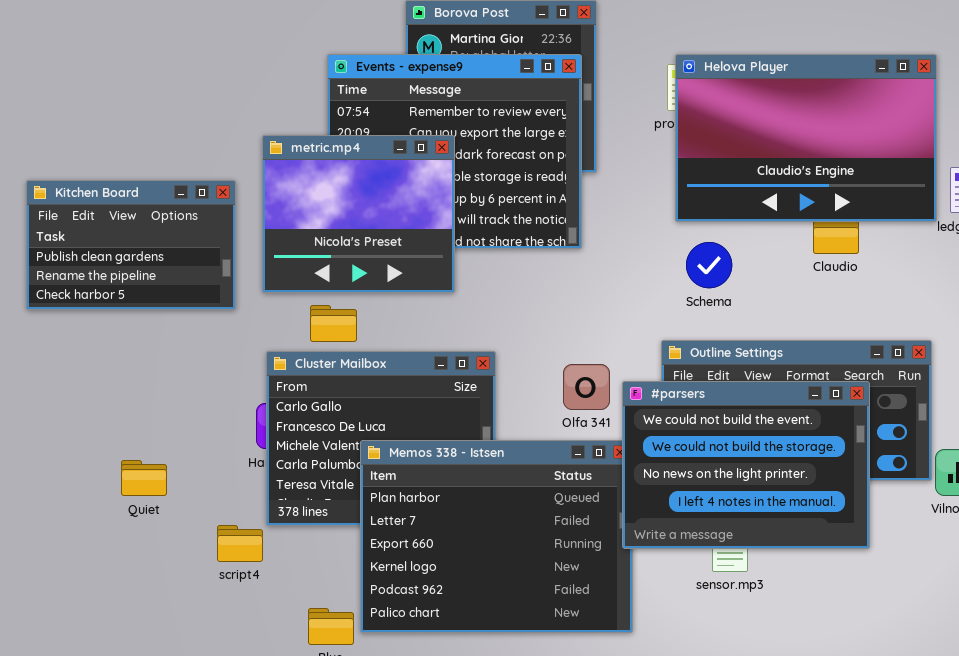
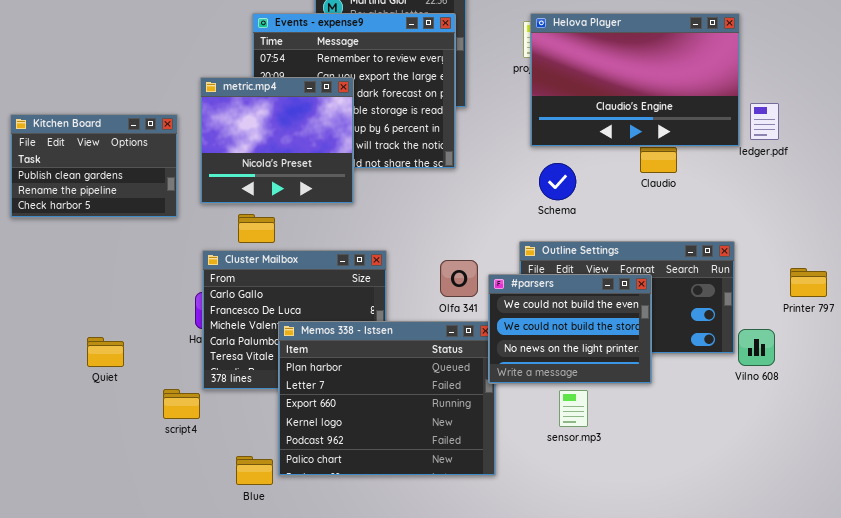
#parsers: [622,381,870,549] -> [488,274,652,384], resized

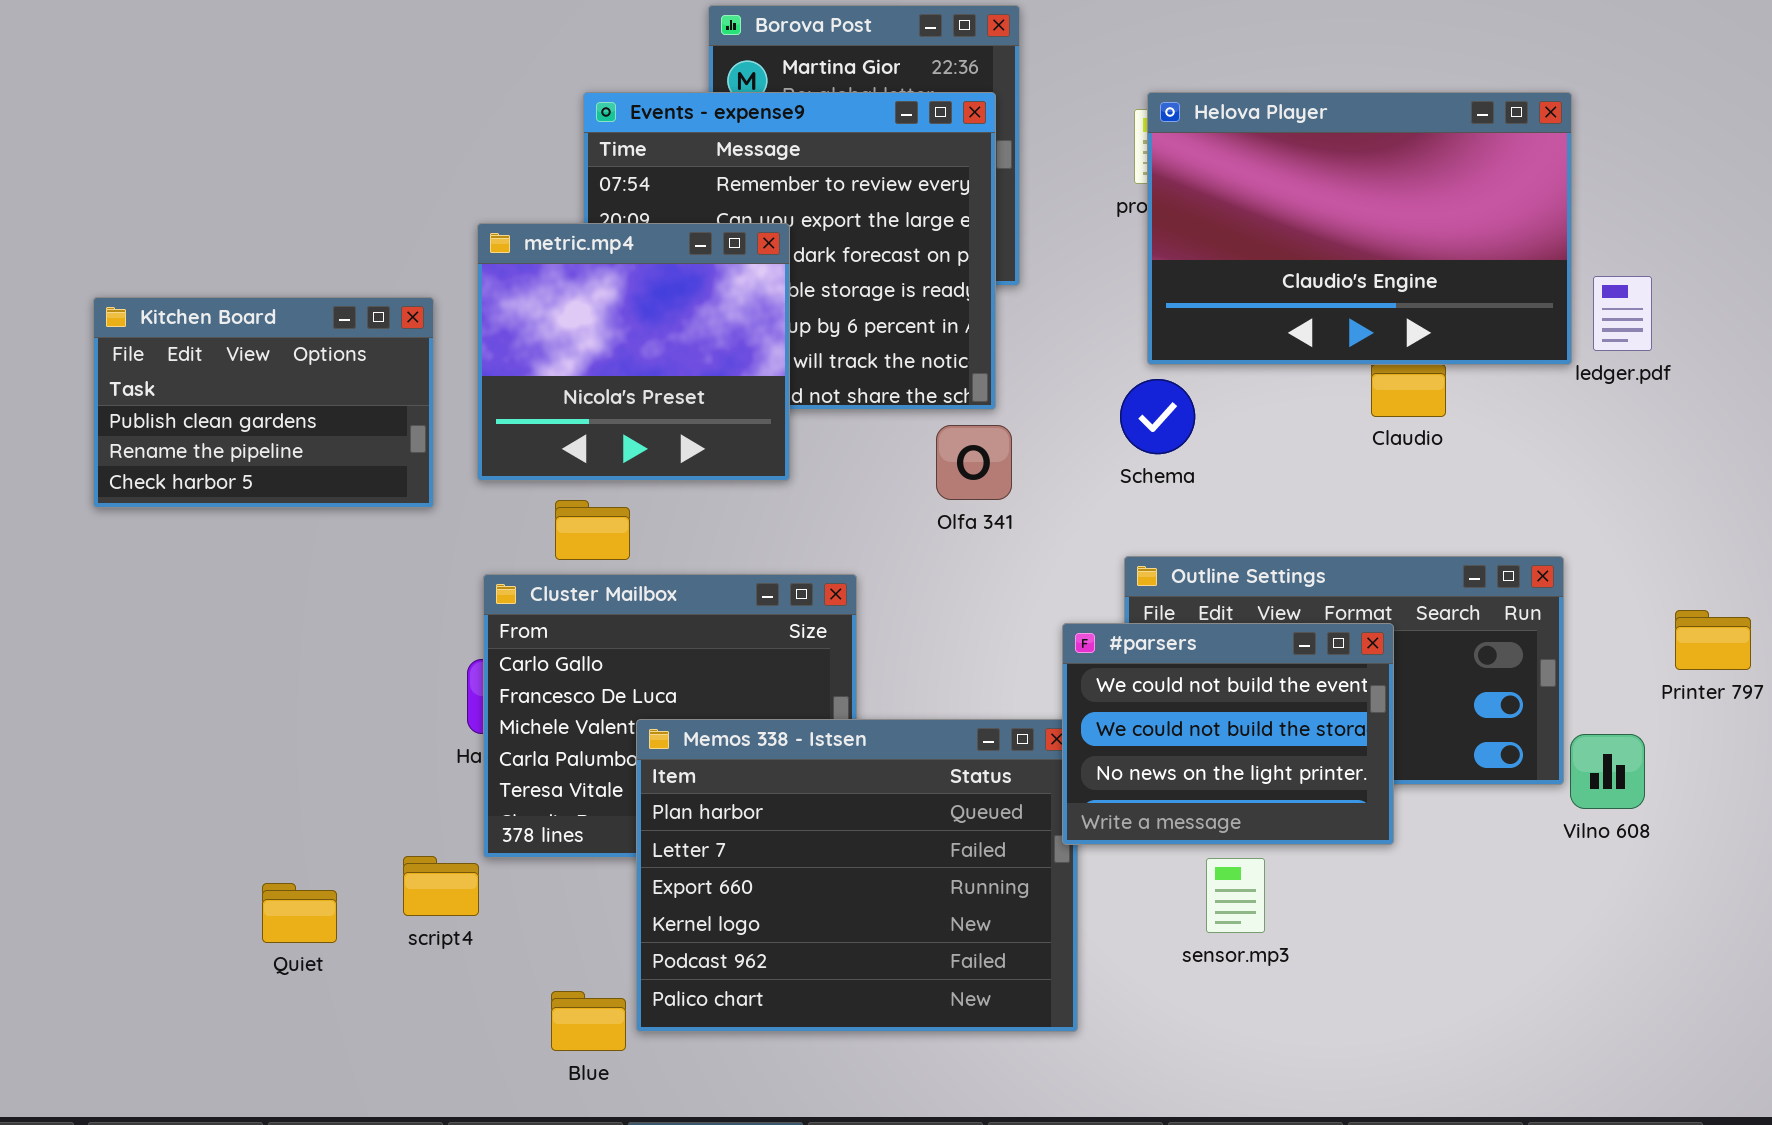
Schema: [539,163,576,200] -> [1120,379,1195,454], moved
Olfa 341: [440,260,478,297] -> [936,425,1012,500], moved
Quiet: [87,337,124,367] -> [262,883,337,943], moved

